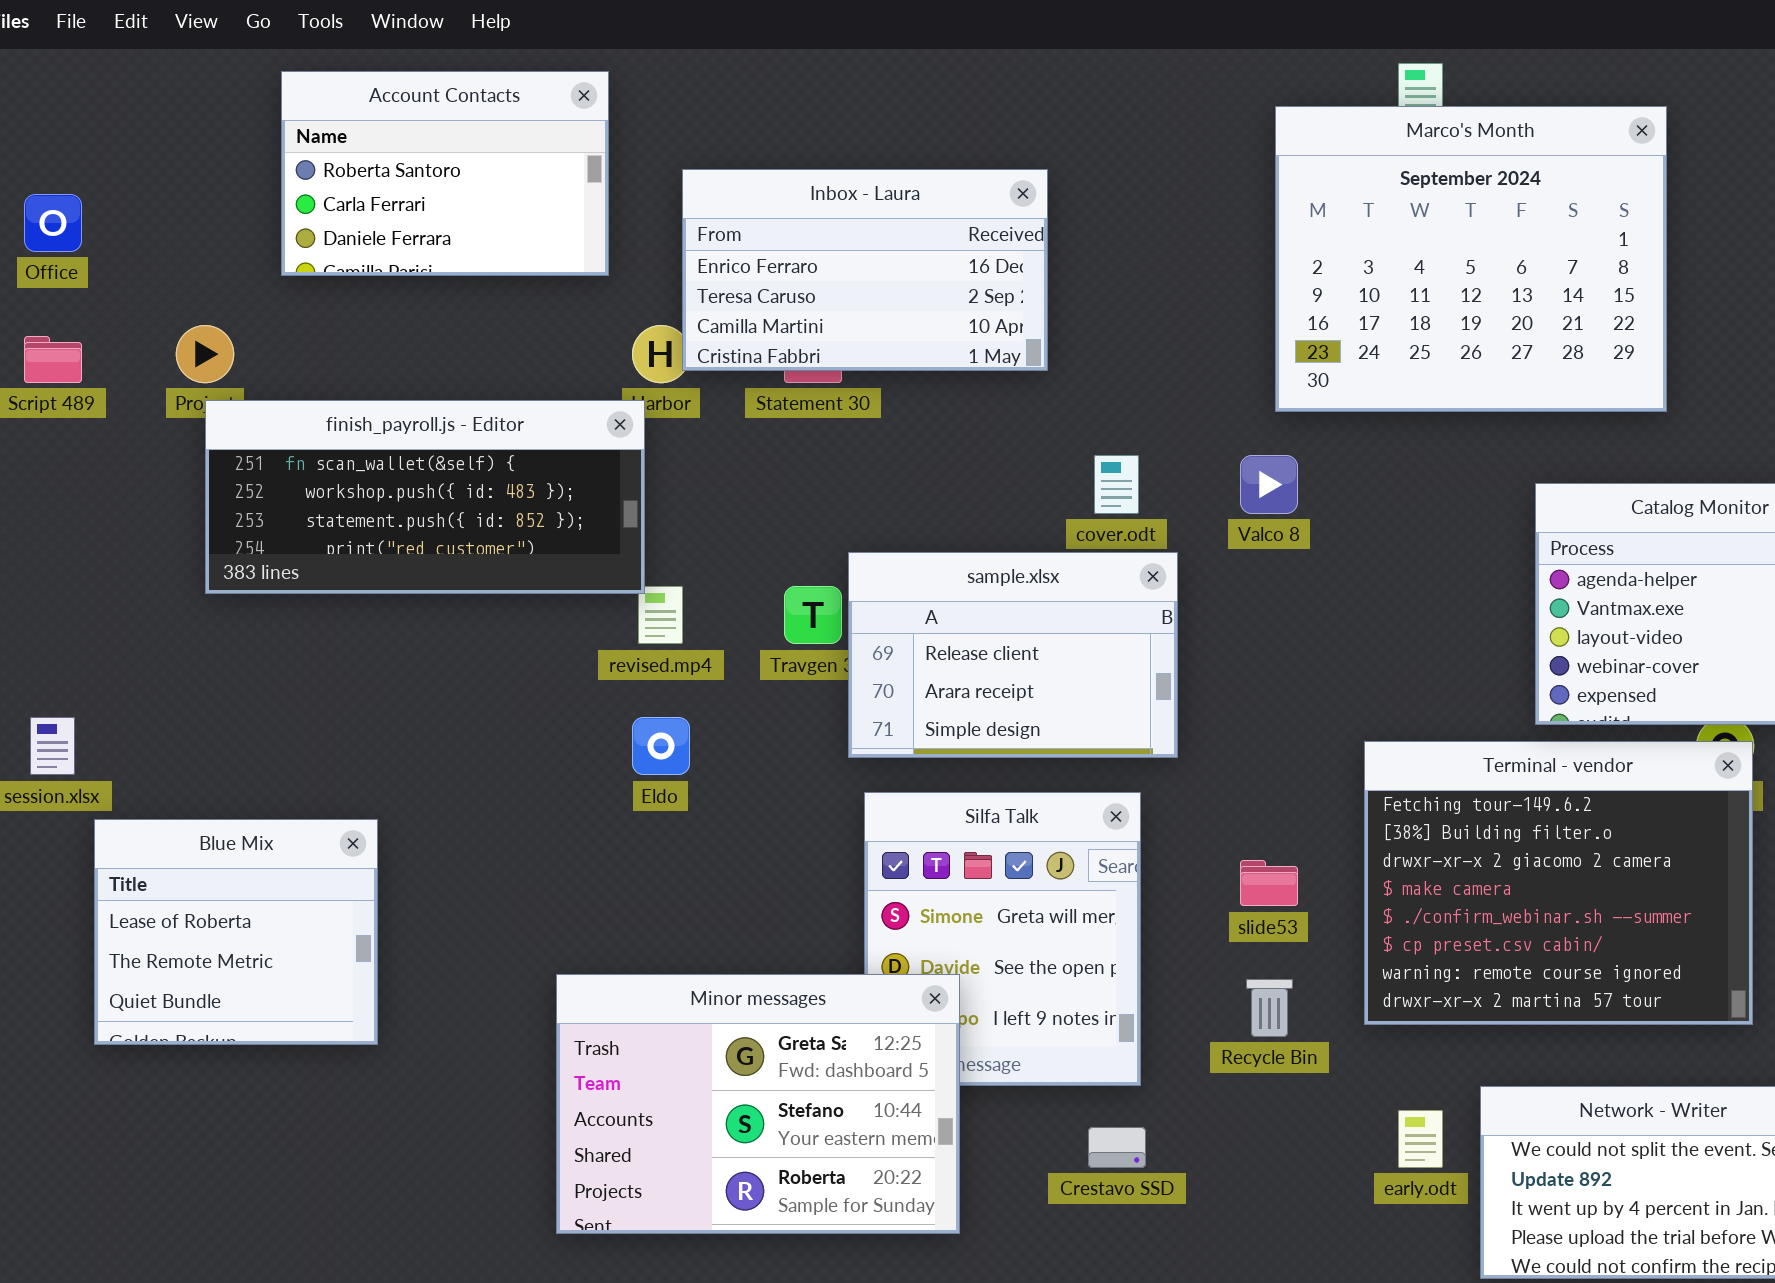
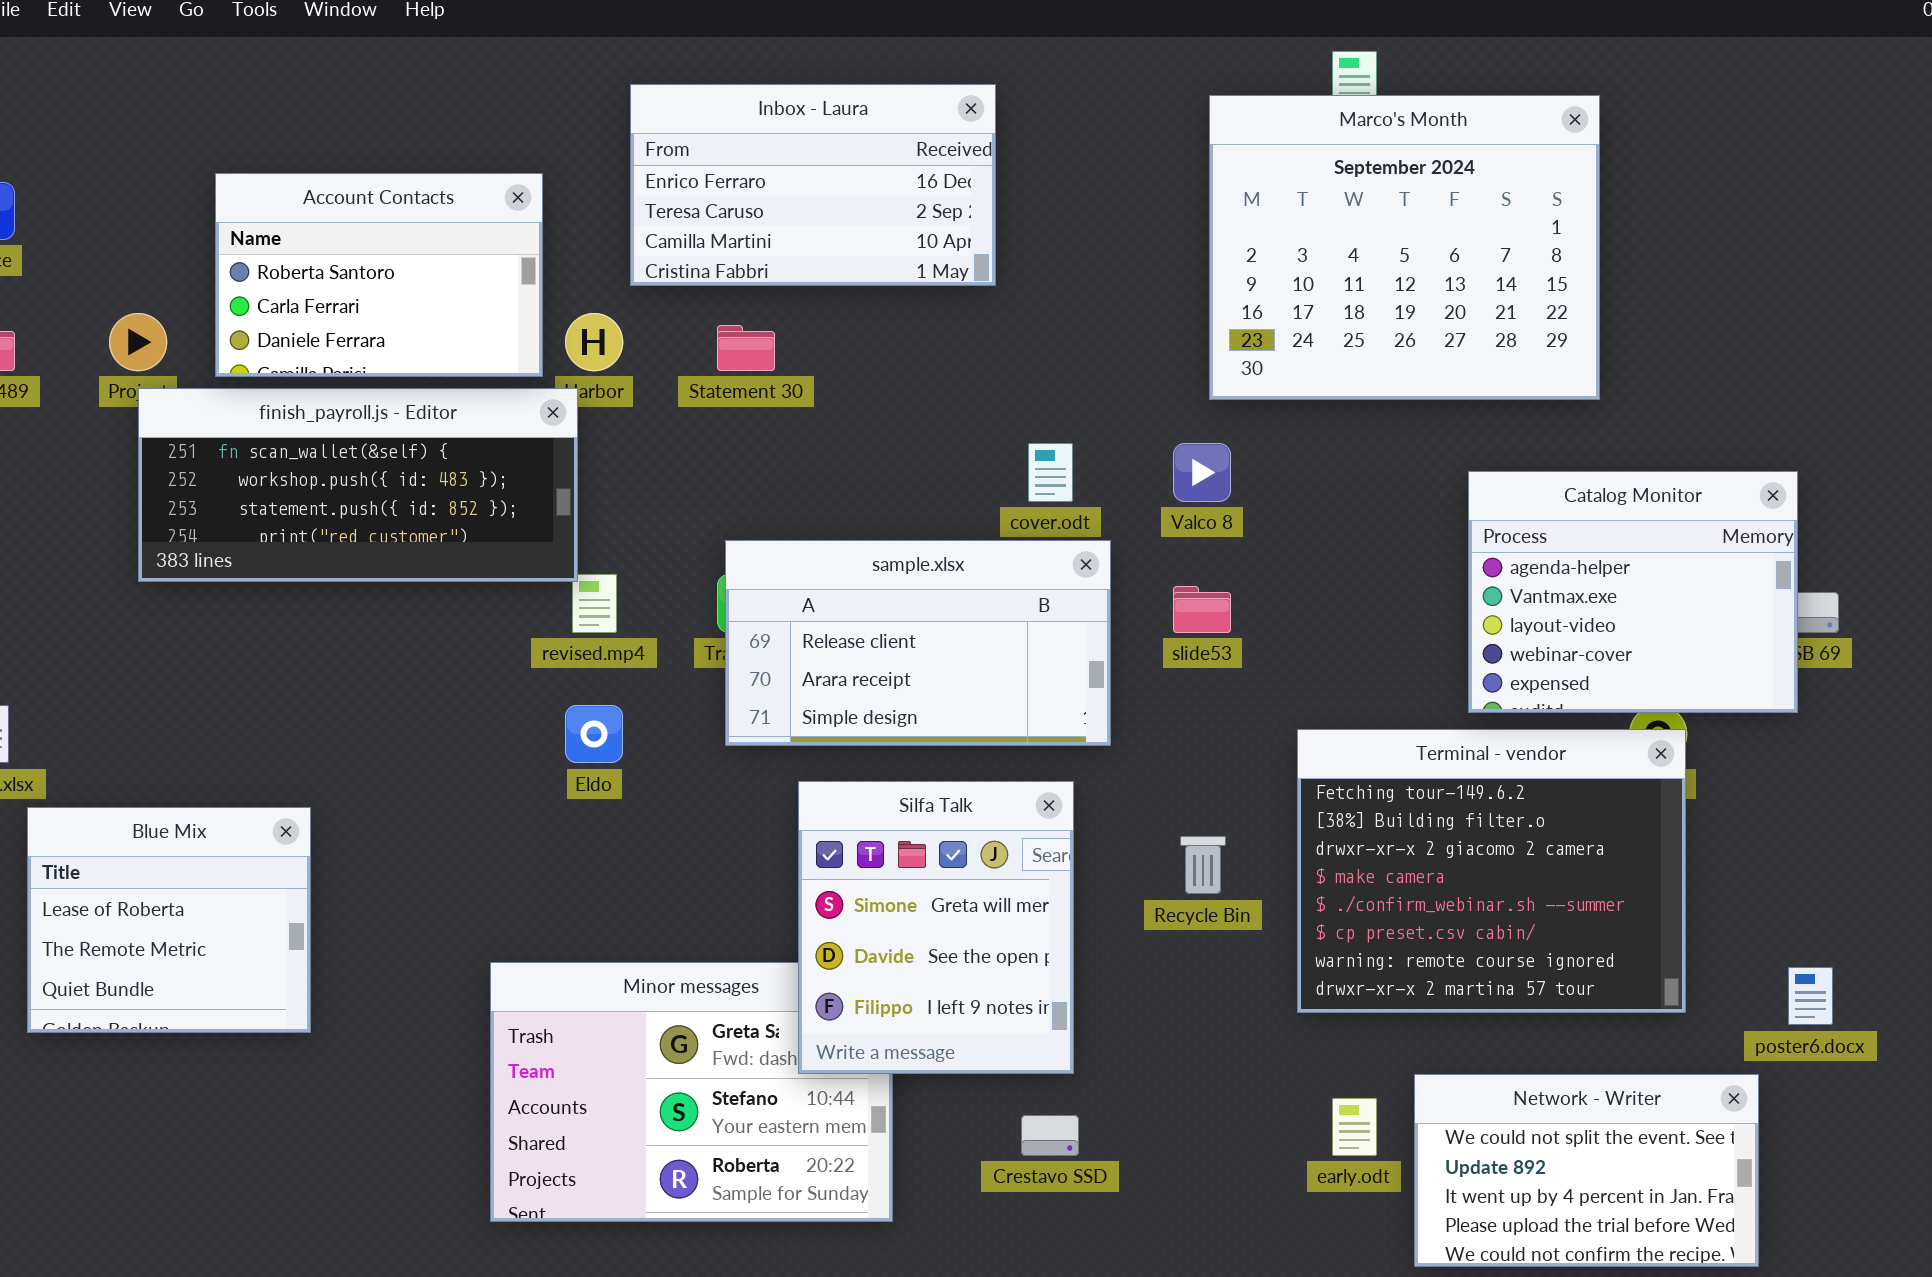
Account Contacts: [281,71,609,276] -> [215,173,543,377], moved
Inbox - Laura: [682,169,1048,371] -> [630,84,996,286], moved
sample.xlsx: [848,552,1178,758] -> [725,540,1111,746], resized
Silfa Talk: [864,792,1141,1086] -> [798,781,1074,1074], raised
slide53: [1240,860,1298,906] -> [1173,586,1231,633], moved
Recycle Bin: [1246,979,1293,1037] -> [1180,836,1226,894], moved

